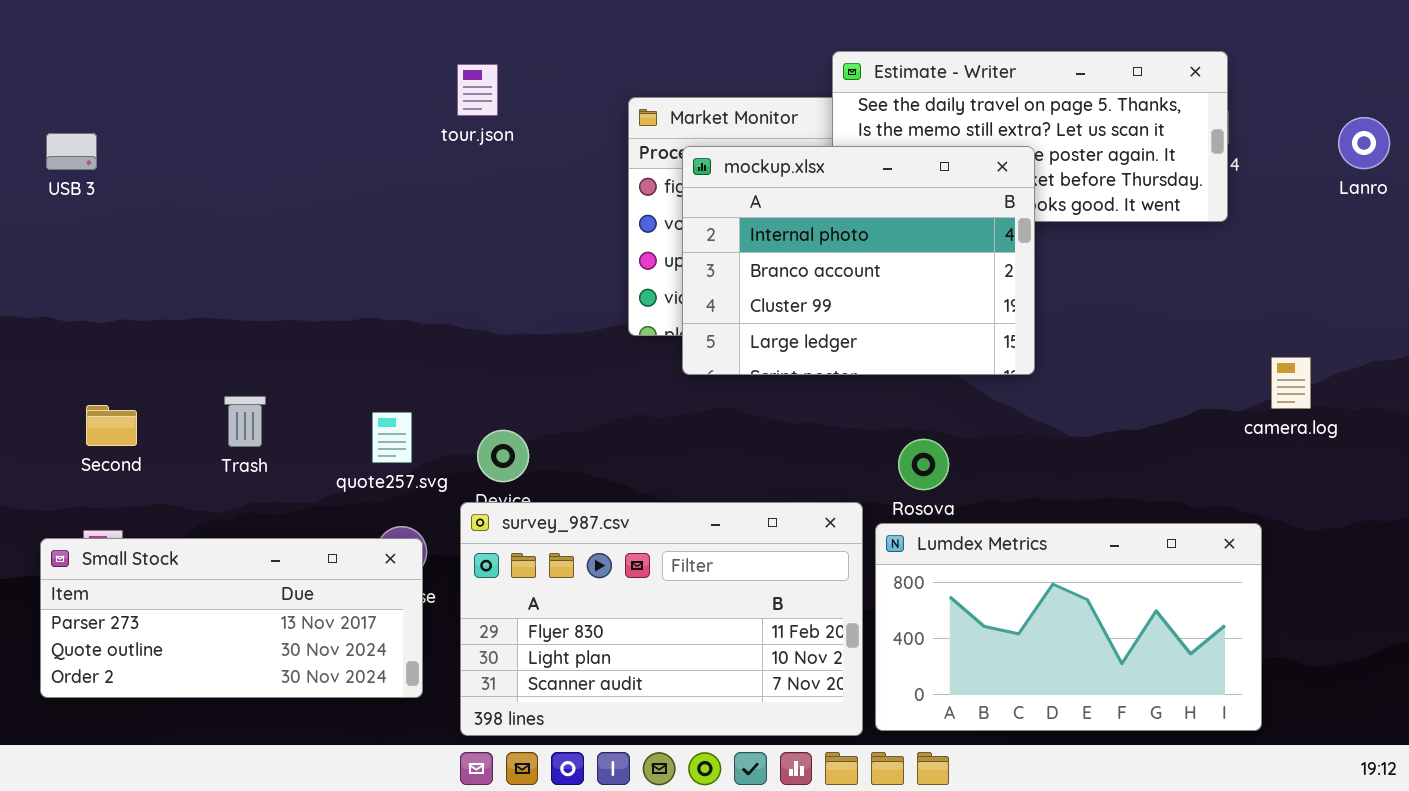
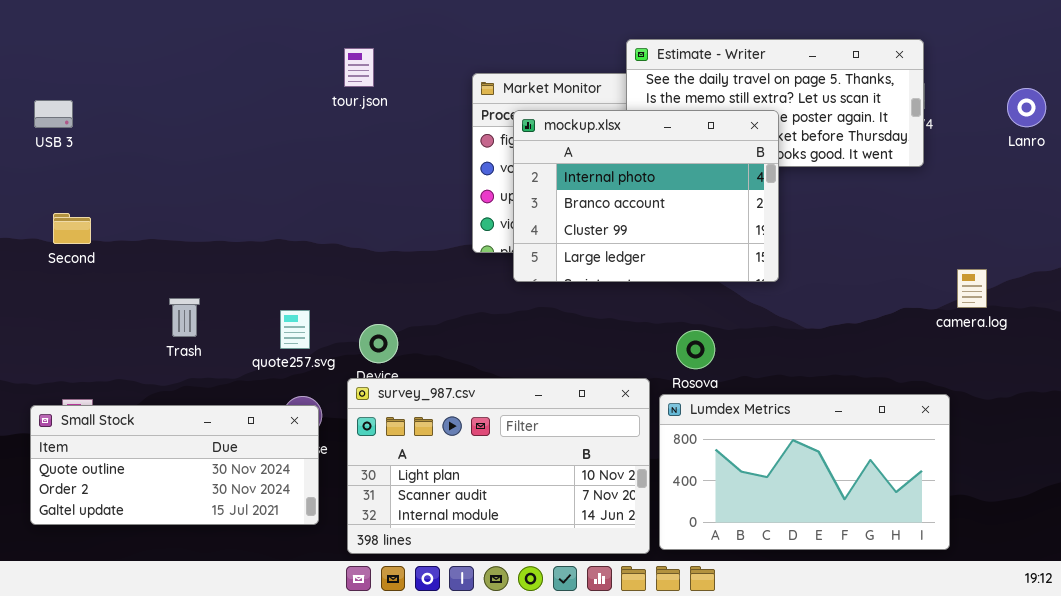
Second: [86,405,137,446] -> [53,213,91,244], moved
survey_987.csv: [460,502,863,736] -> [347,378,650,554], scrolled down 1 row
Small Stock: [40,538,423,698] -> [30,405,319,525], scrolled down 1 row

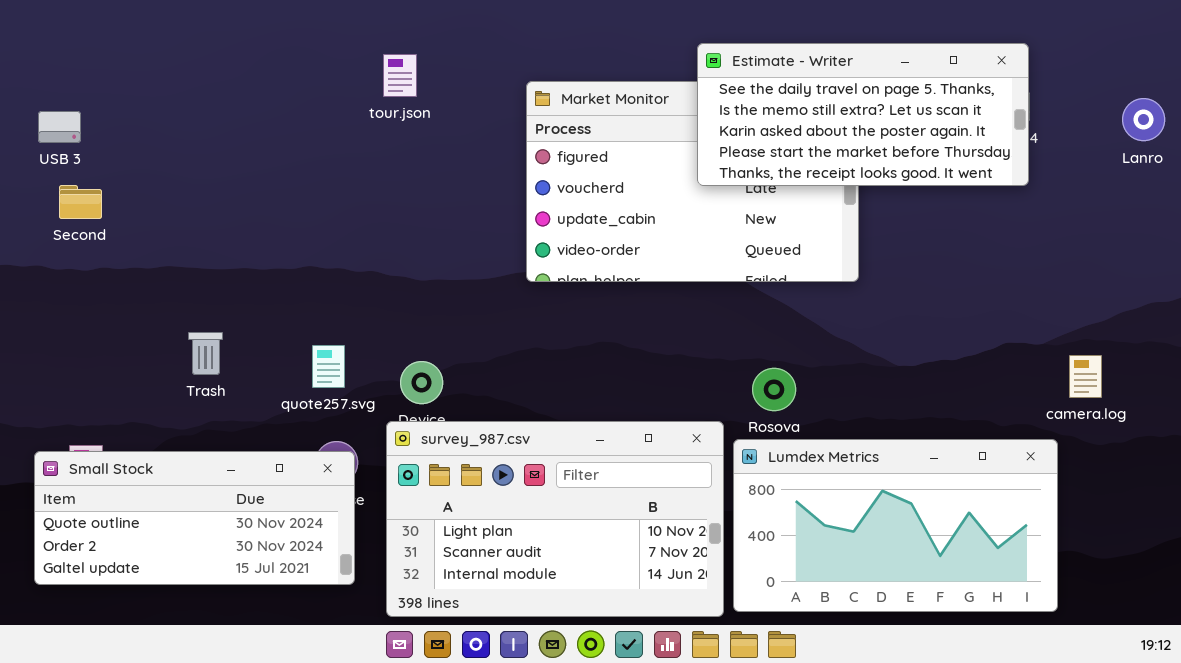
mockup.xlsx: [513,110,779,282] -> none, closed
Second: [53,213,91,244] -> [59,185,102,219], moved
camera.log: [957,269,987,308] -> [1069,355,1102,398], moved

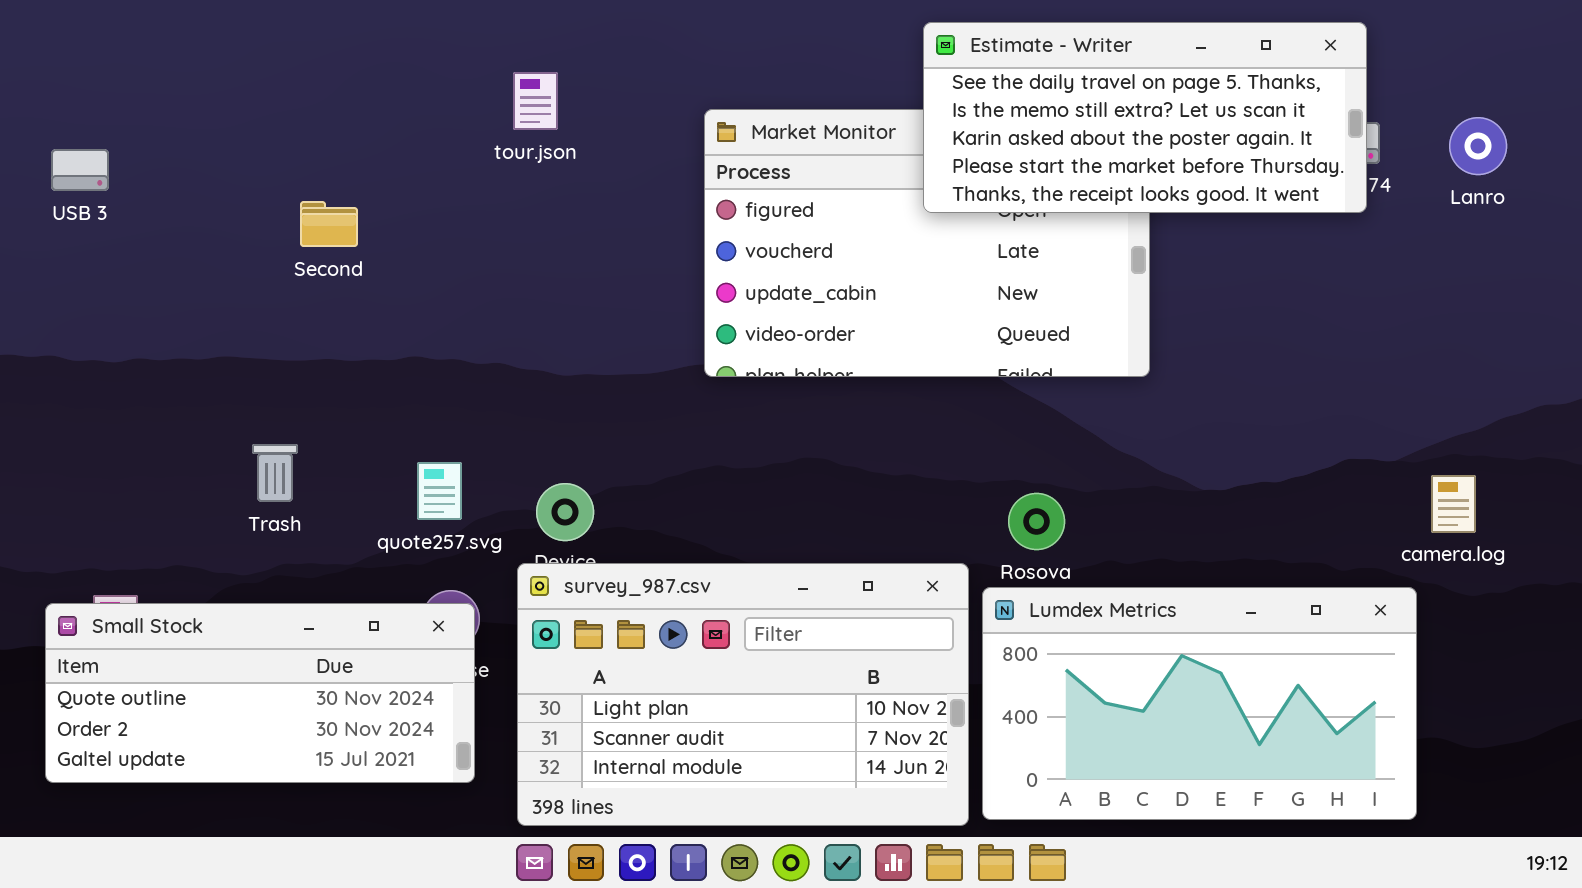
Estimate - Writer: [697,43,1029,186] -> [923,22,1367,213], moved
Lanro: [1122,98,1165,141] -> [1449,117,1507,175], moved
Second: [59,185,102,219] -> [300,201,358,247], moved

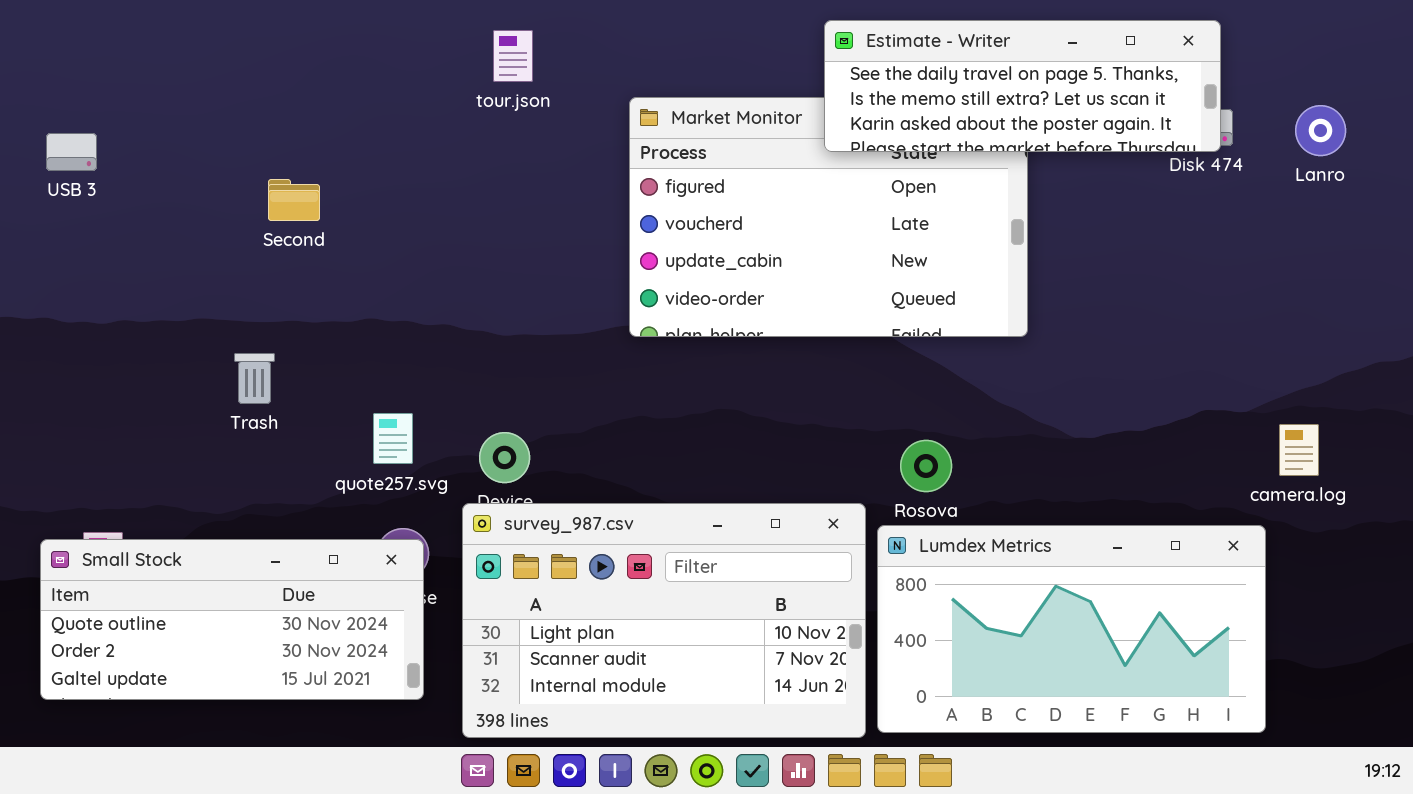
Estimate - Writer: [923,22,1367,213] -> [824,20,1221,152], resized
tour.json: [513,72,558,130] -> [493,30,533,82], moved
Trash: [252,444,298,502] -> [234,353,275,404], moved

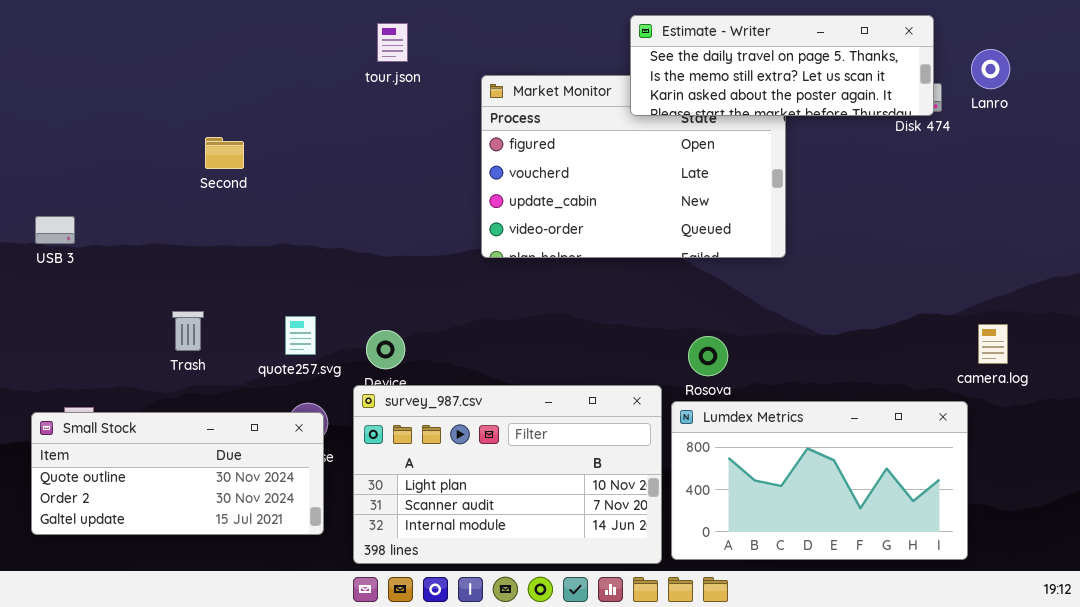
Lanro: [1295,105,1346,156] -> [971,49,1010,89], moved
USB 3: [46,133,97,171] -> [35,216,75,244], moved
Trash: [234,353,275,404] -> [172,311,204,351], moved

